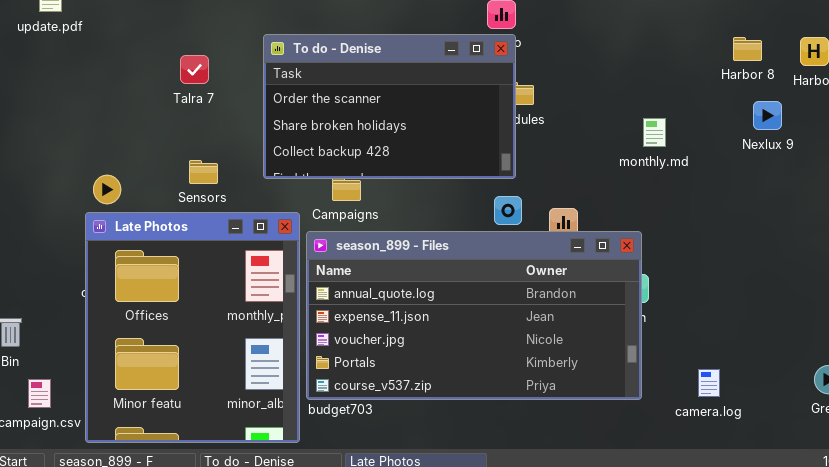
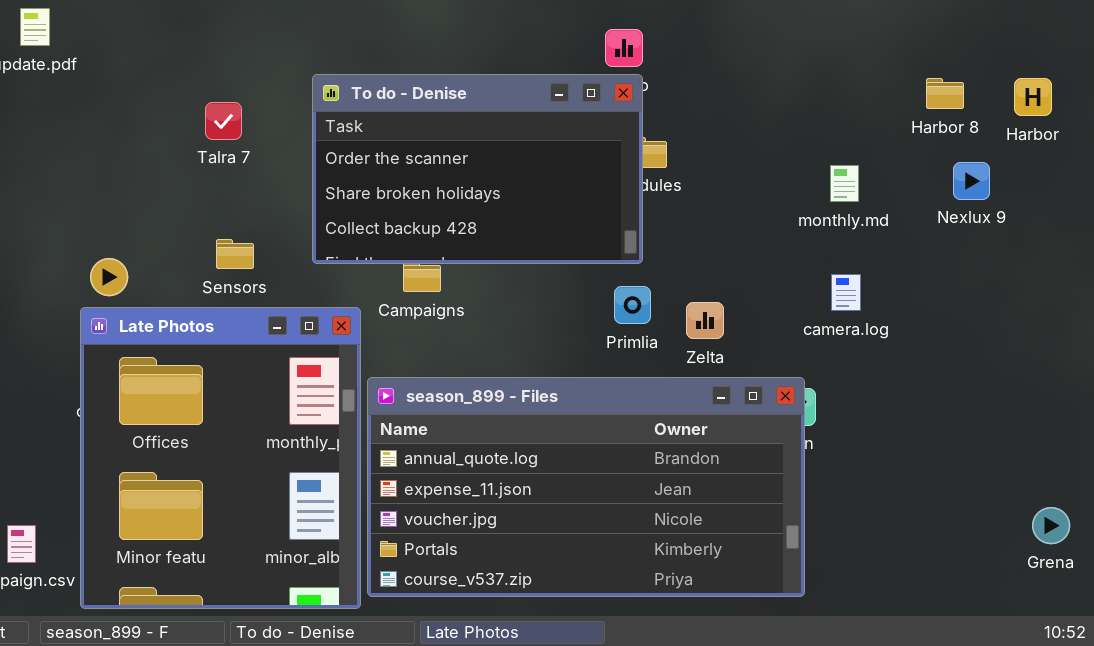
monthly.md: [643,118,666,147] -> [830,165,859,202], moved
season_899 - Files: [306,231,642,400] -> [367,377,805,597], moved
camera.log: [698,369,720,397] -> [831,274,861,311], moved

